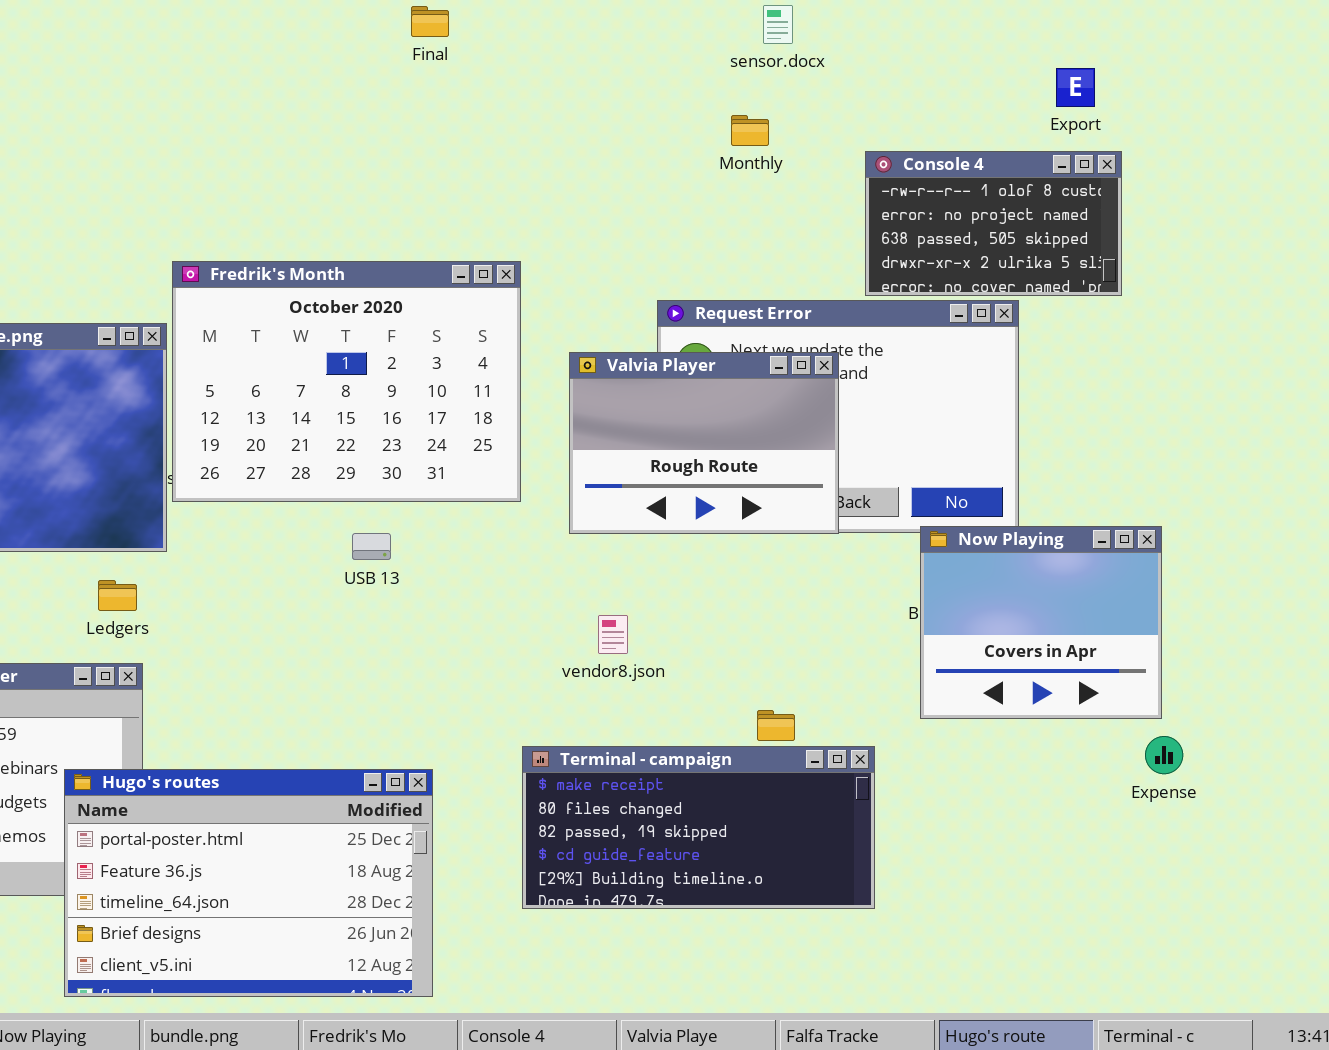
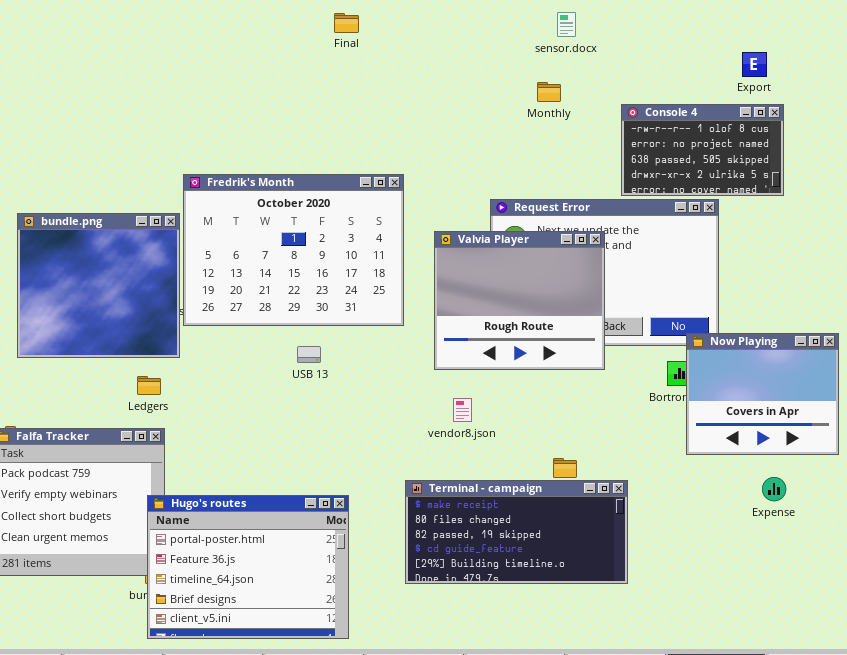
Valvia Player: [569,352,839,534] -> [434,231,605,370], resized
Now Playing: [920,526,1162,719] -> [686,333,839,455], moved
Expense: [1145,736,1183,774] -> [762,477,786,501], moved
Hugo's routes: [64,769,433,997] -> [147,495,349,639], resized

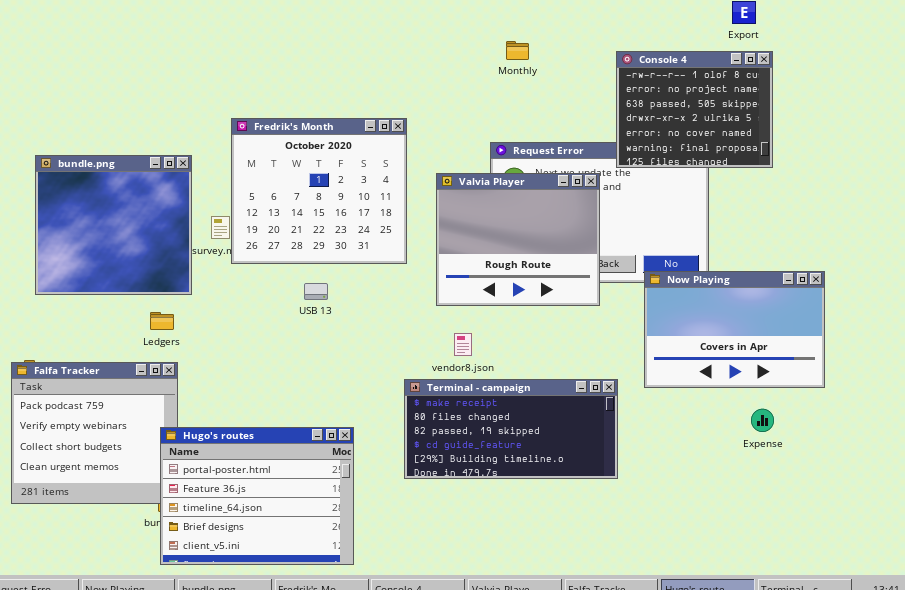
Monthly: [537,82,561,102] -> [506,41,529,60], moved
Console 4: [621,104,784,196] -> [616,51,773,168], resized
Fredrik's Month: [183,174,404,326] -> [231,118,407,264], resized
Now Playing: [686,333,839,455] -> [644,271,825,388], resized
Terminal - campaign: [405,480,628,584] -> [404,379,618,479], moved

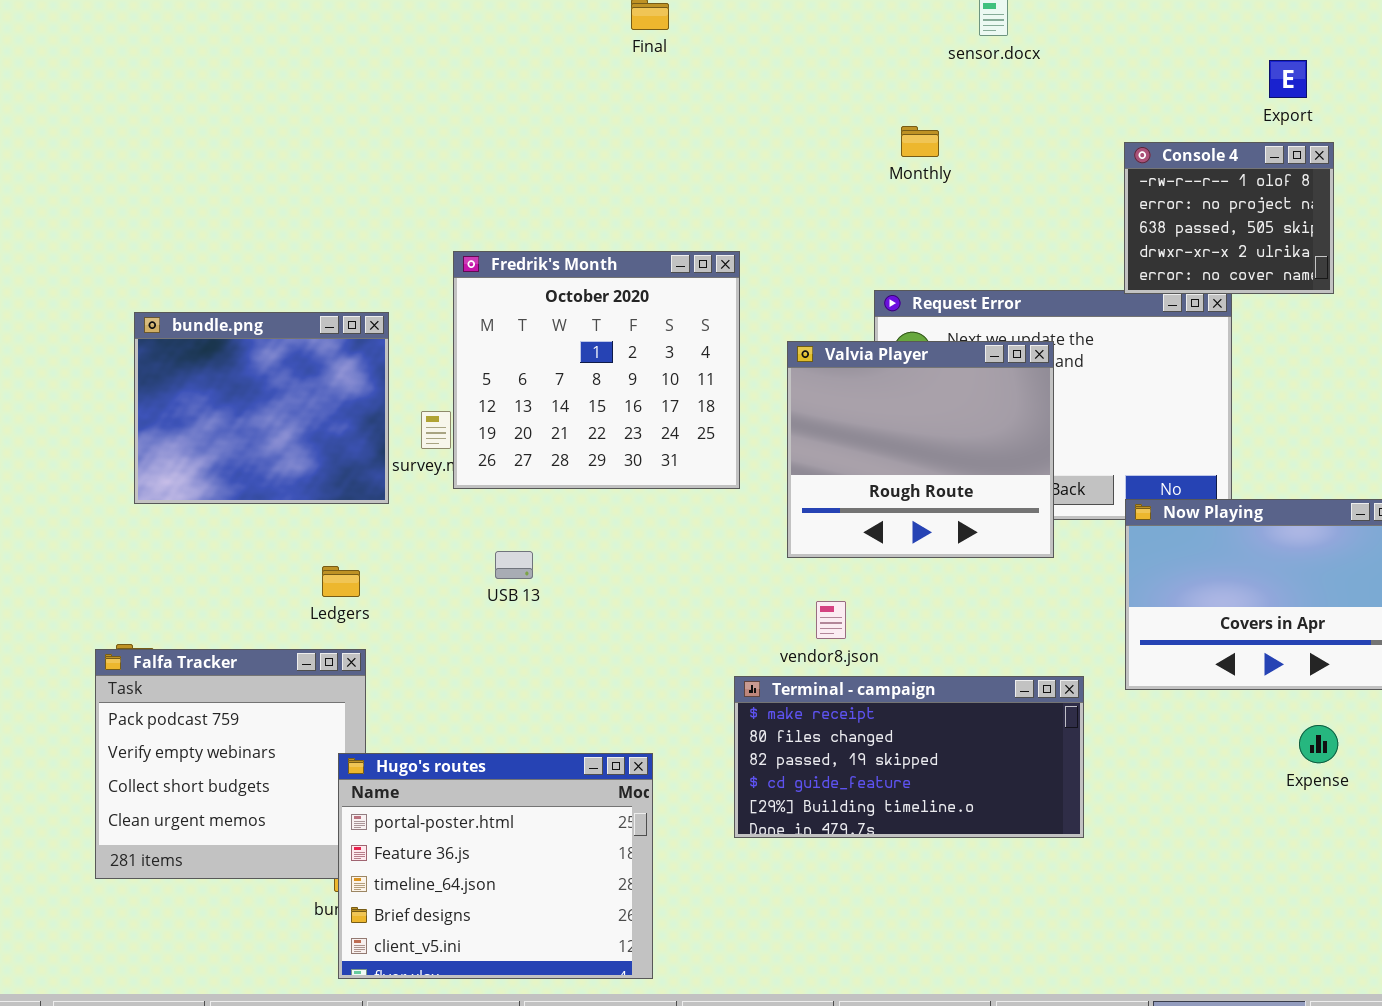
Console 4: [616,51,773,168] -> [1124,142,1334,294], resized
bundle.png: [35,155,192,295] -> [134,312,389,504], resized
USB 13: [304,283,328,300] -> [495,551,533,579], moved

